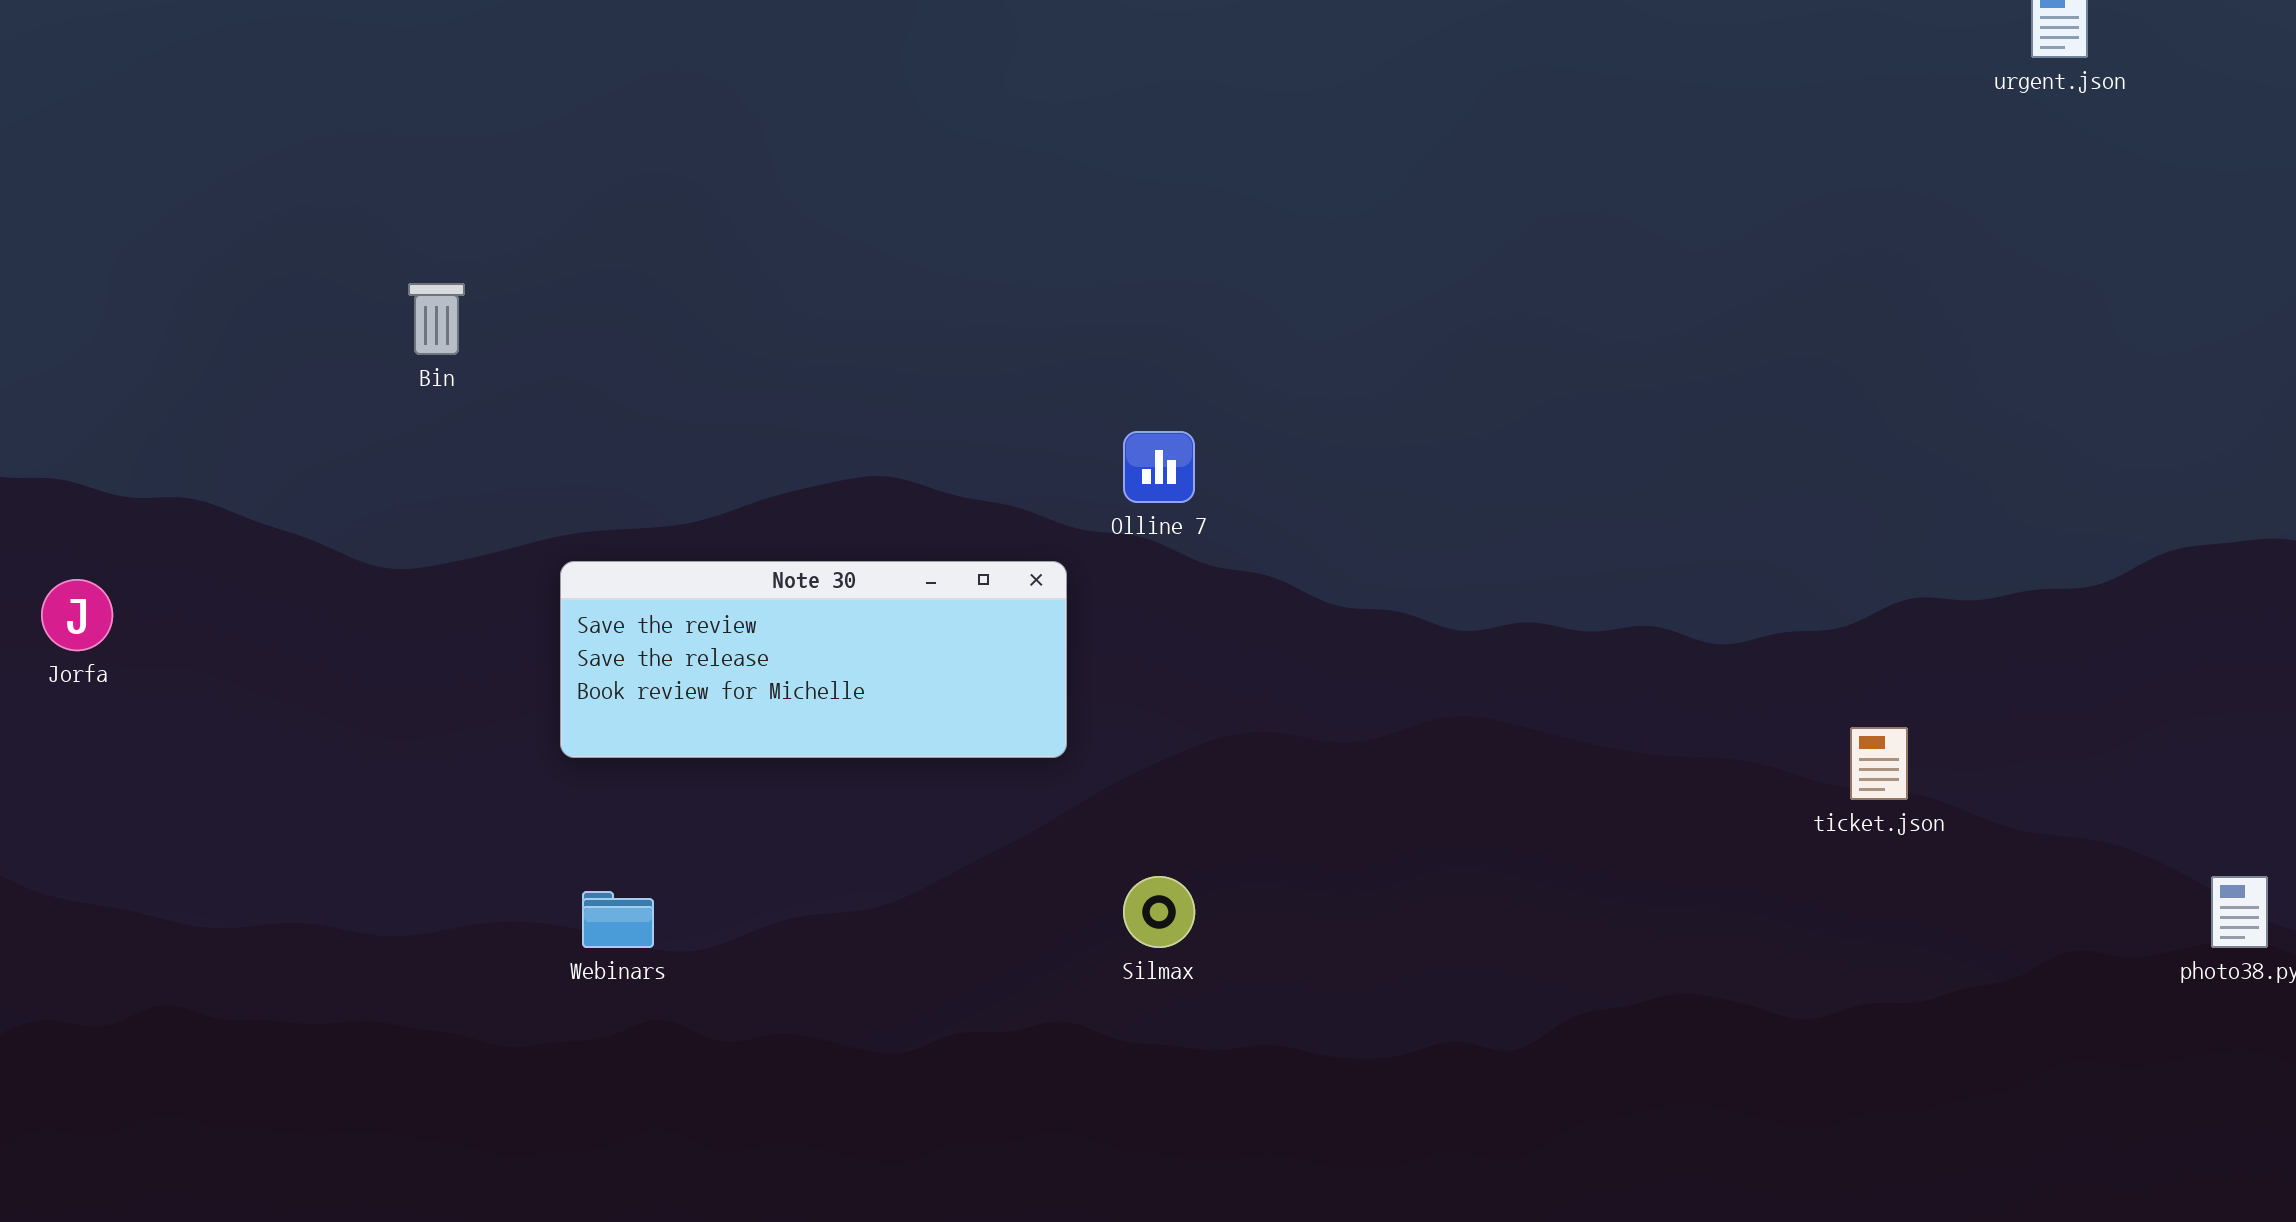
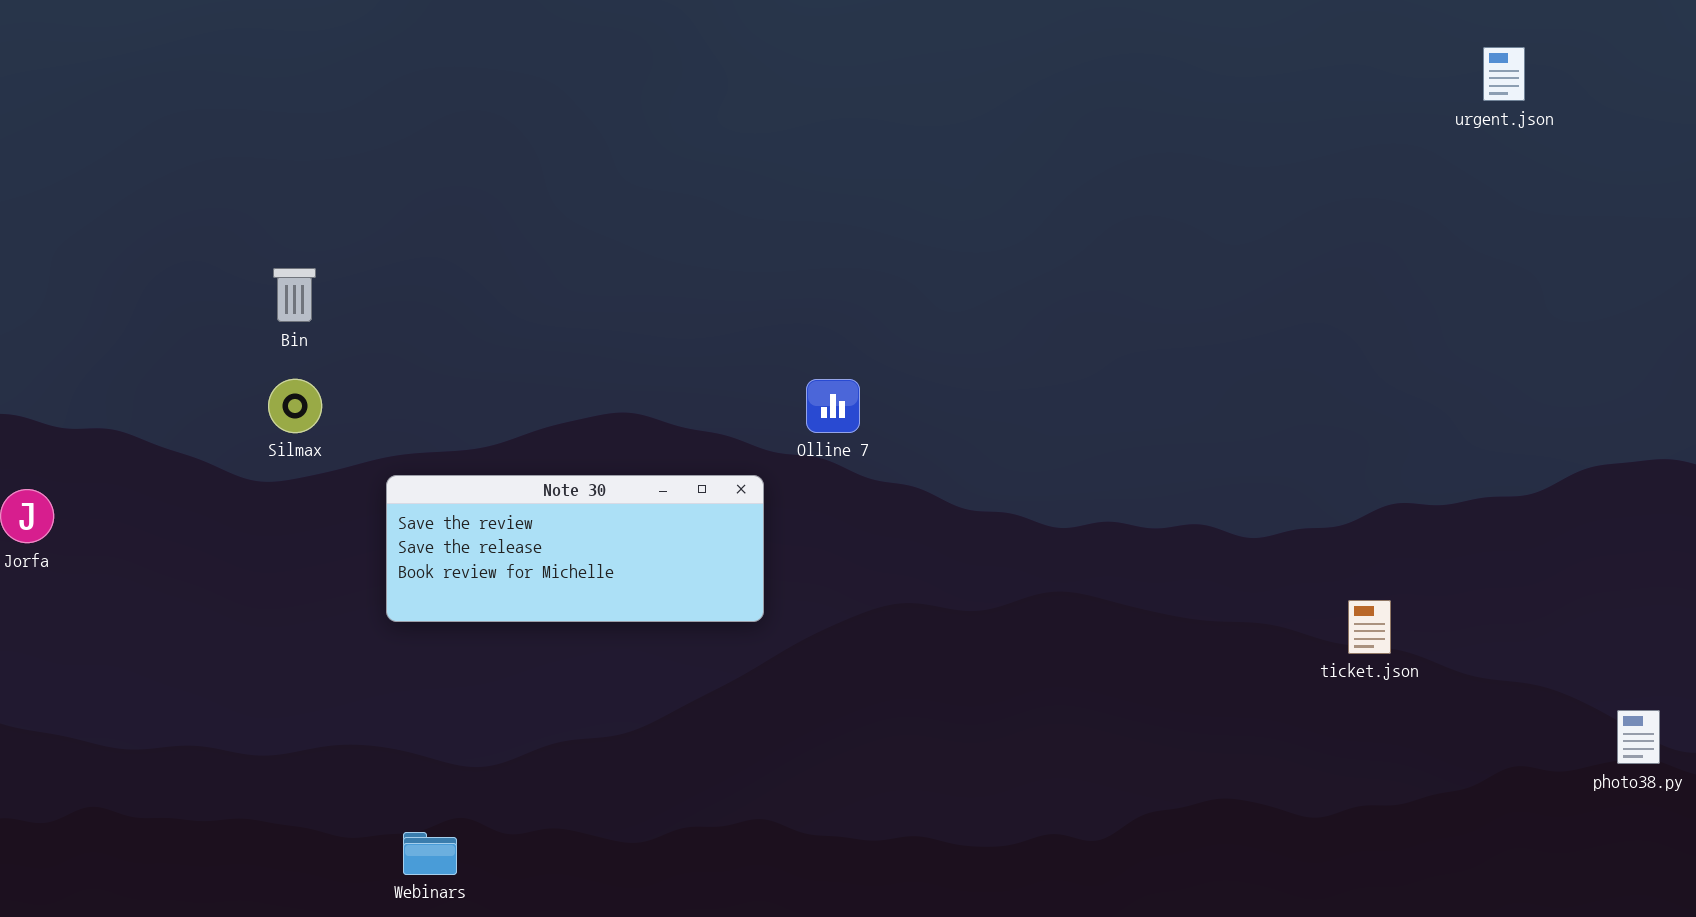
Silmax: [1123,876,1195,948] -> [268,379,322,433], moved
Webinars: [582,891,654,948] -> [403,832,457,875], moved

